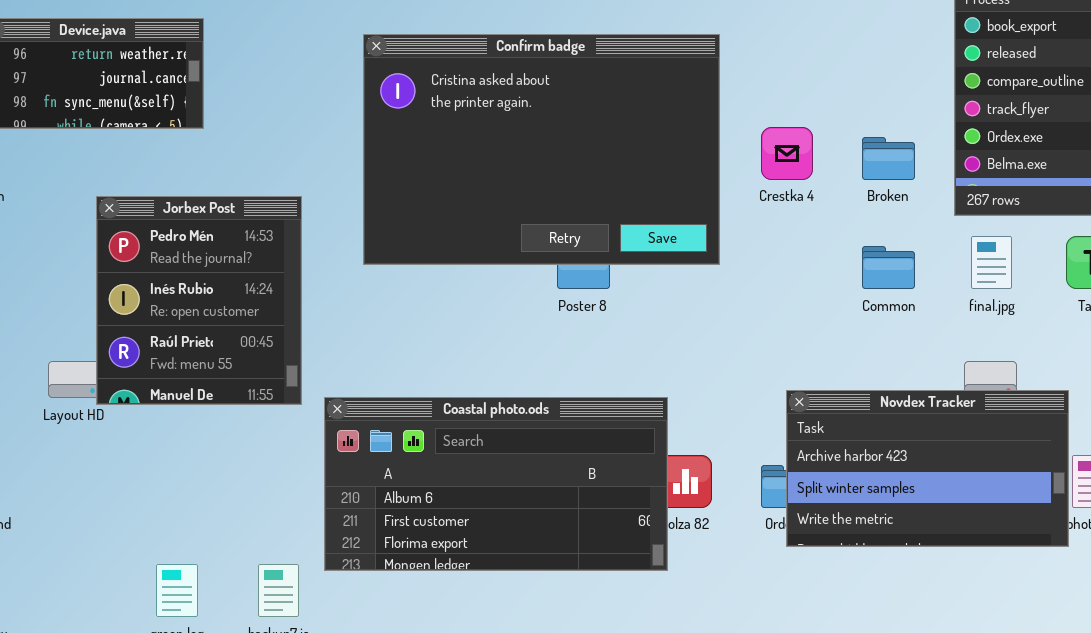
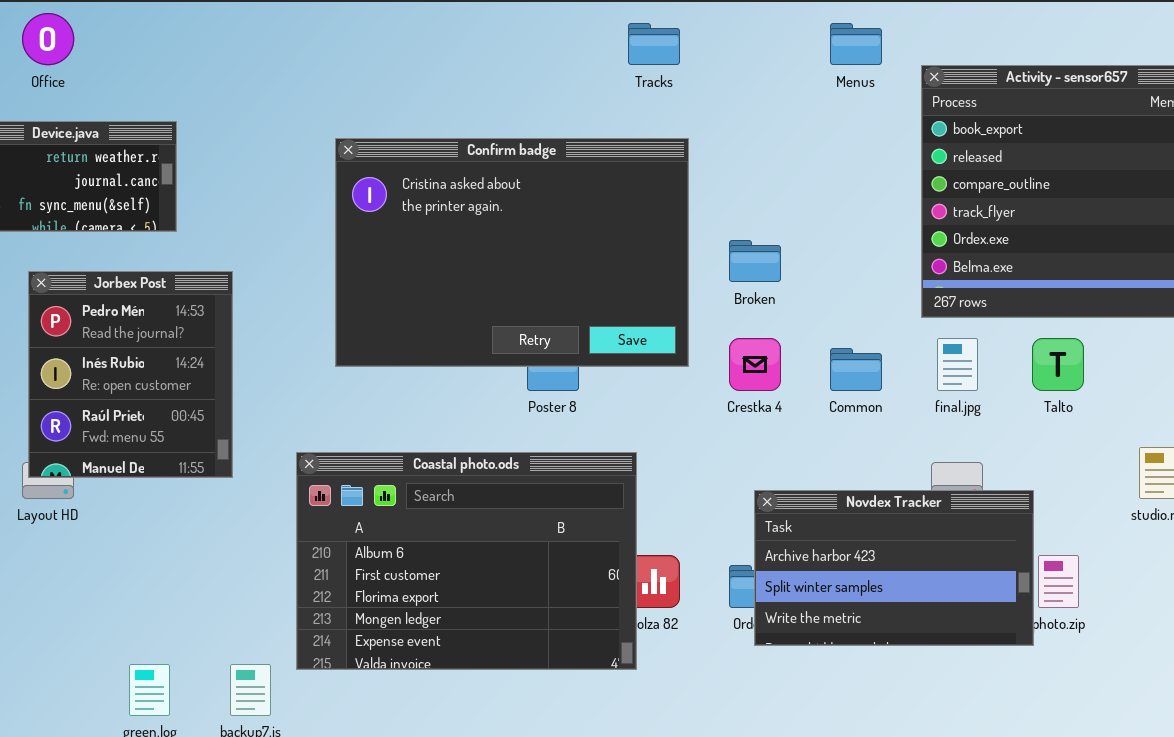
Crestka 4: [761,127,813,180] -> [729,338,781,391], moved
Broken: [862,137,915,180] -> [729,240,781,282], moved
Jorbex Post: [96,196,302,405] -> [28,271,233,478], moved
Coastal photo.ods: [324,397,668,571] -> [296,452,637,670], resized

